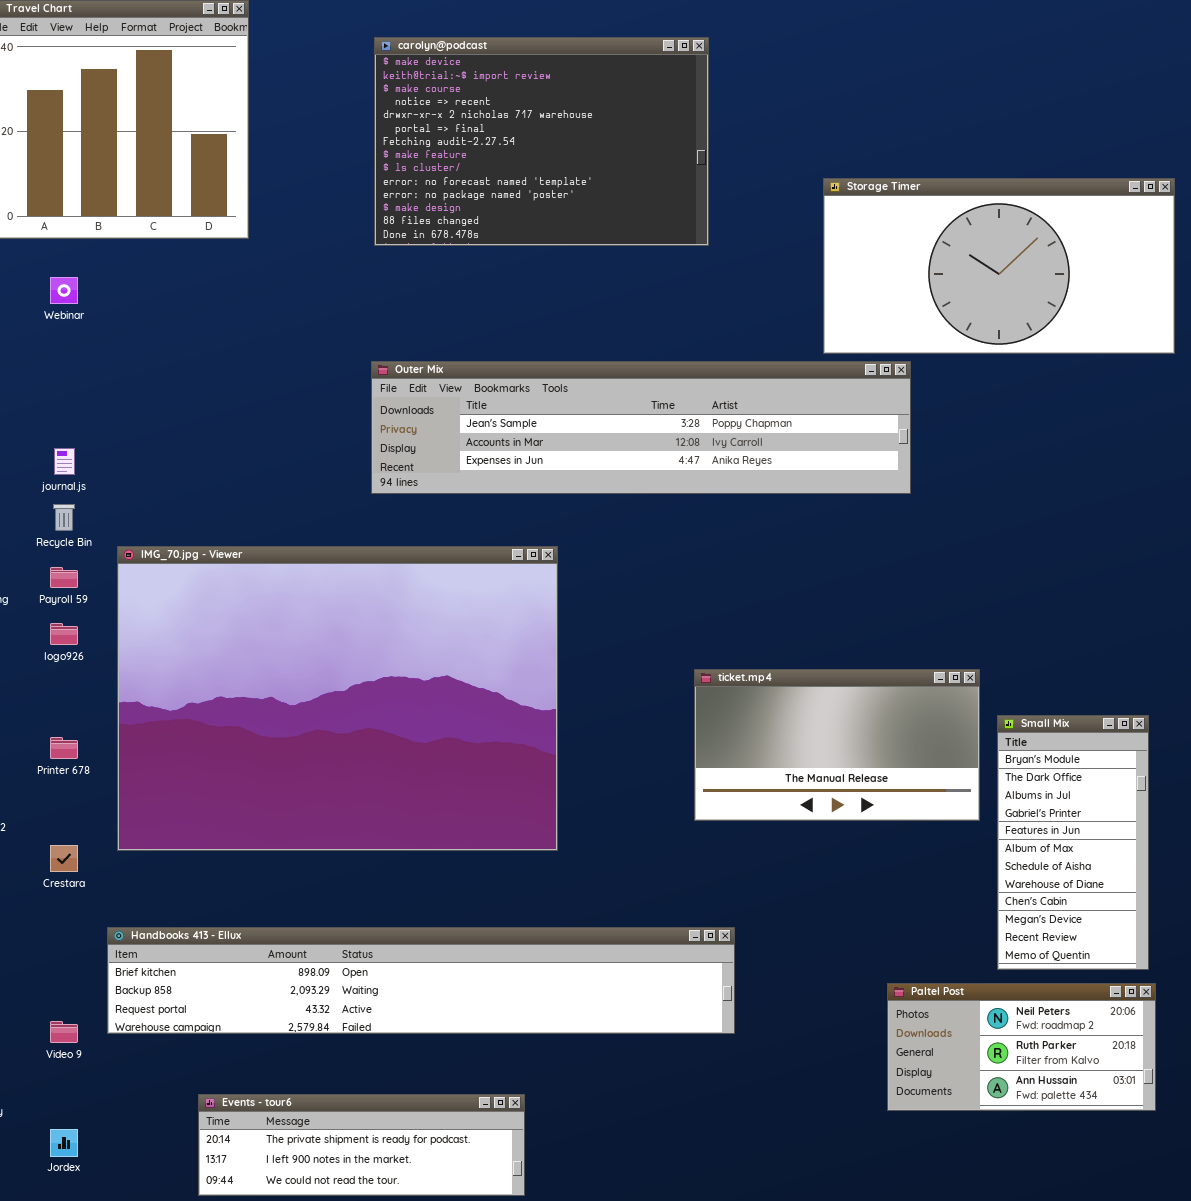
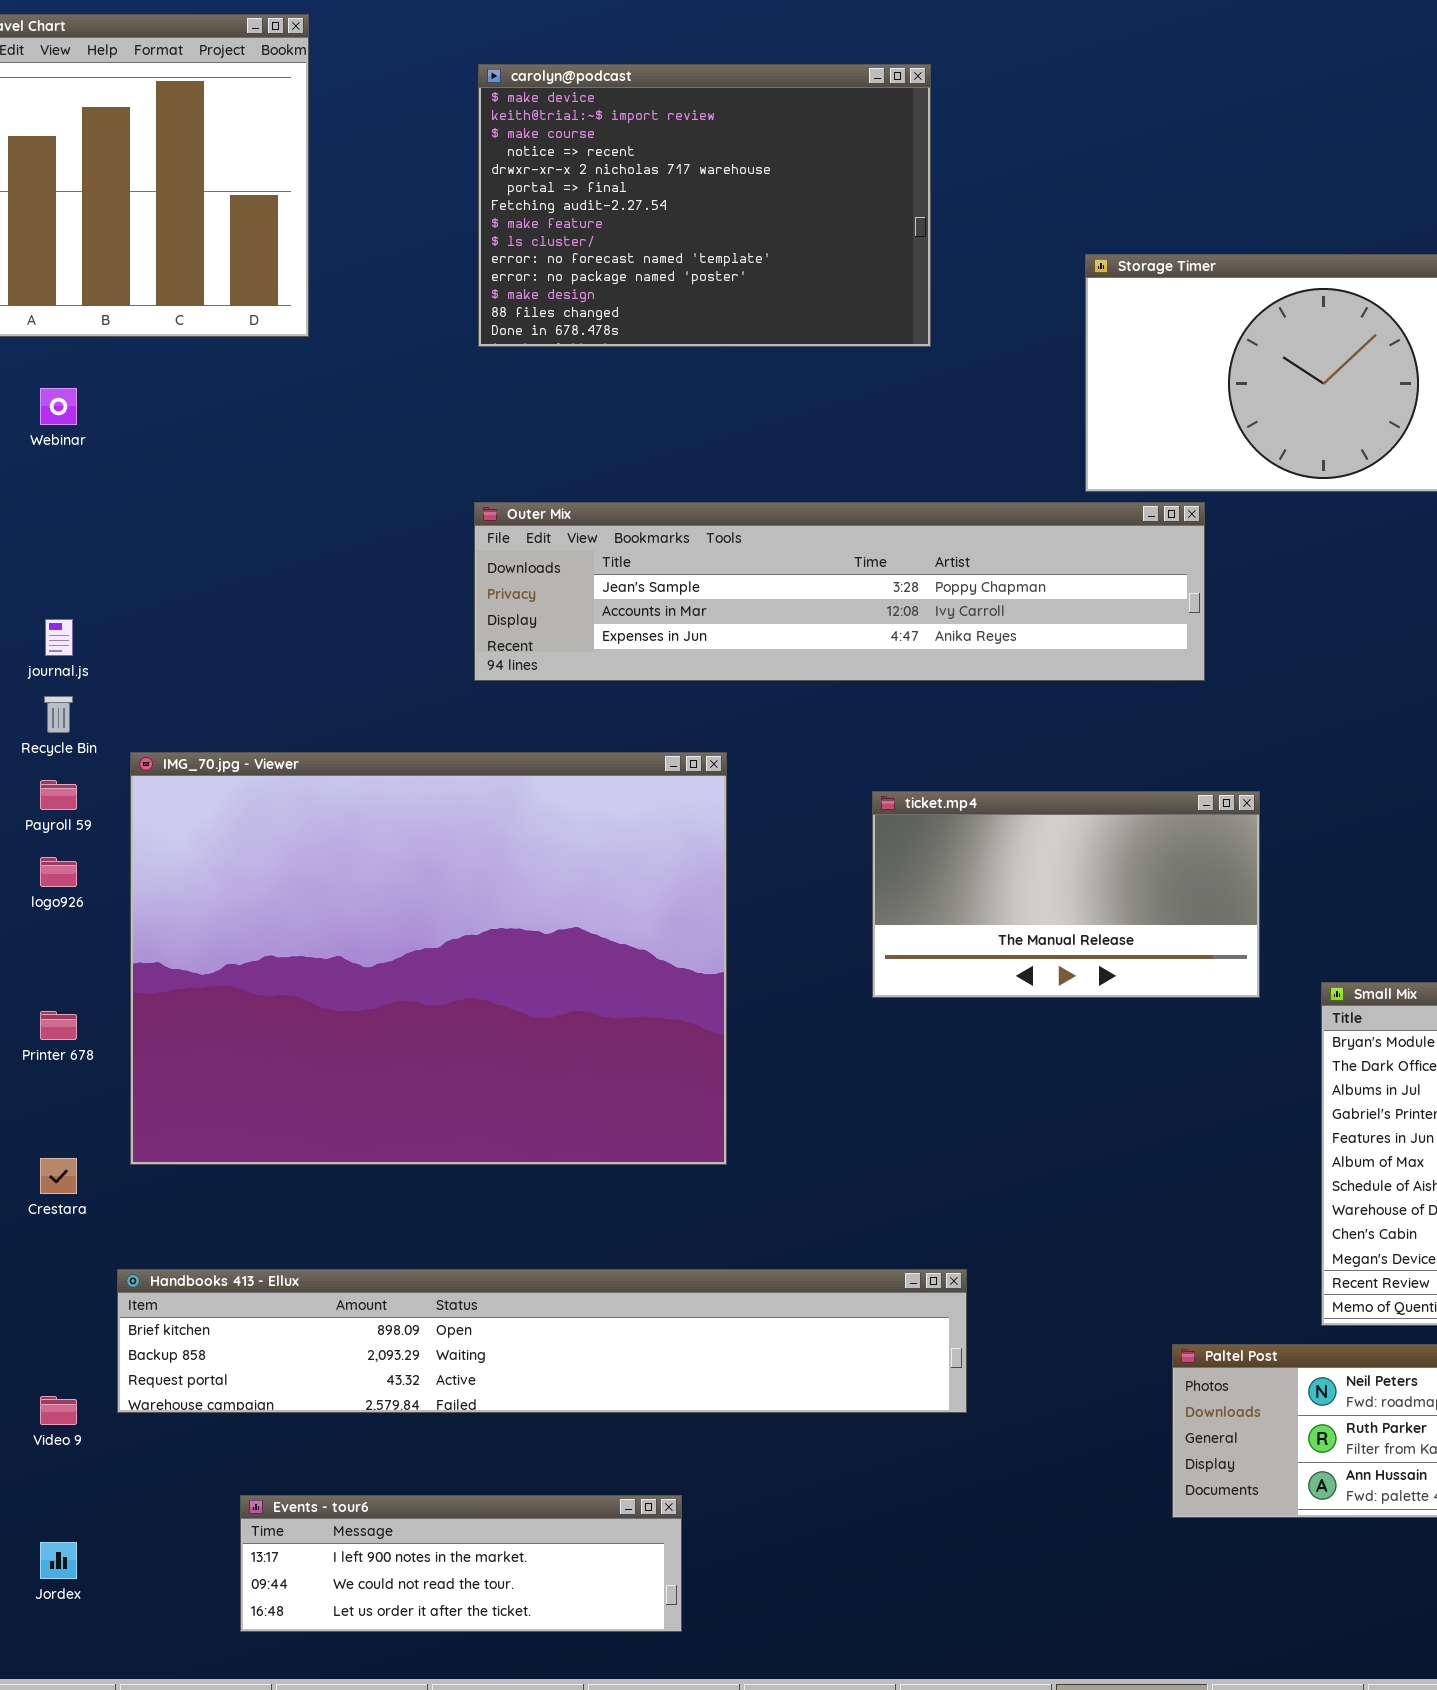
ticket.mp4: [694,669,980,821] -> [872,791,1260,998], moved
Events - tour6: [198,1094,525,1196] -> [240,1495,682,1632], scrolled down 1 row

